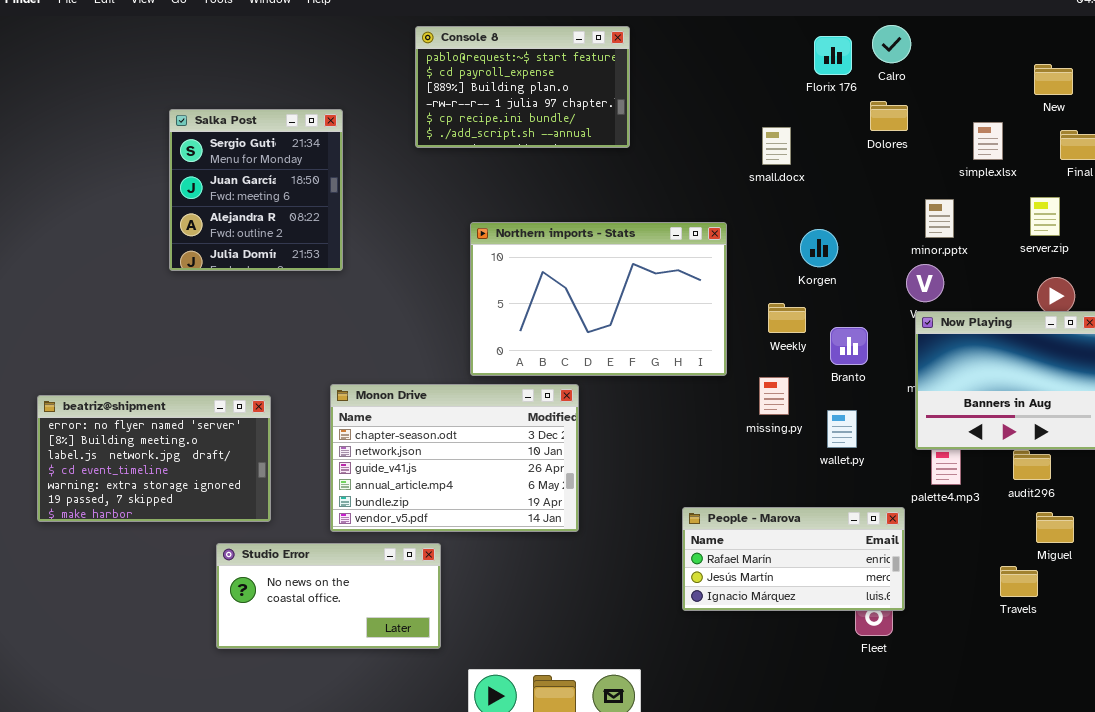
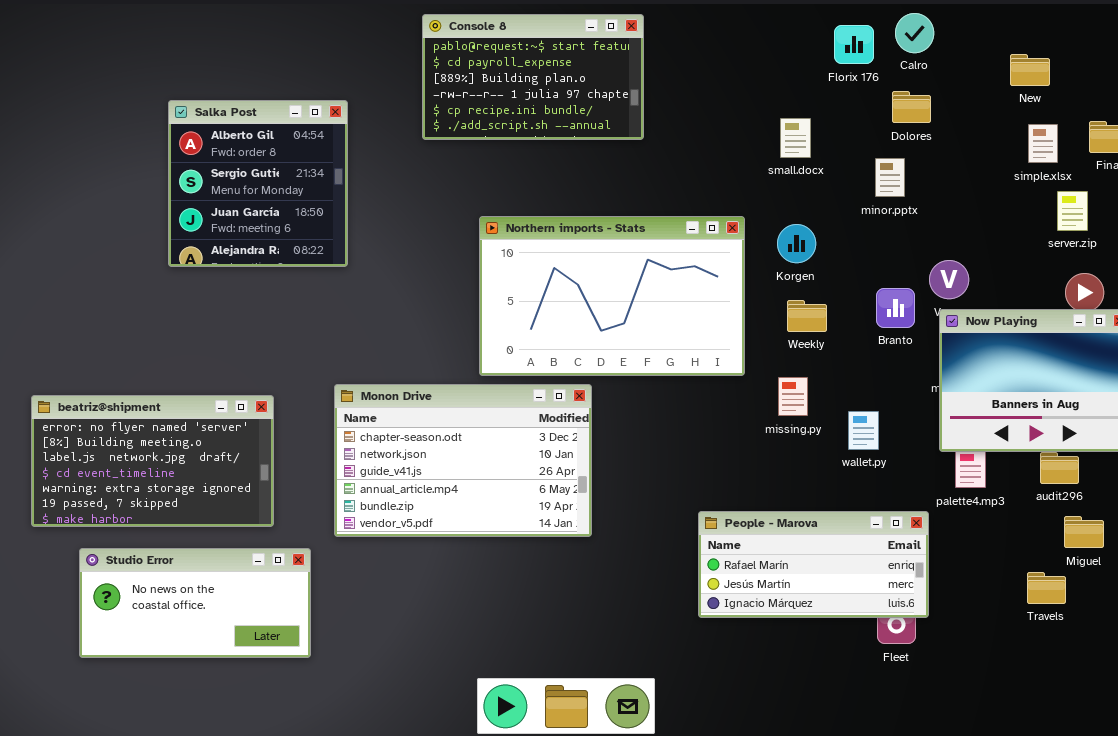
New: [1034,64,1073,95] -> [1010,54,1050,86], moved
Salka Post: [169,109,343,271] -> [168,100,348,267], scrolled up 1 row
simple.xlsx: [973,122,1003,160] -> [1028,124,1058,163], moved
minor.pptx: [925,199,954,238] -> [875,158,905,197], moved
Korgen: [800,229,838,267] -> [777,224,816,263], moved
Branto: [830,327,868,365] -> [876,288,915,328], moved
Studio Error: [216,543,441,649] -> [79,548,311,658], moved

